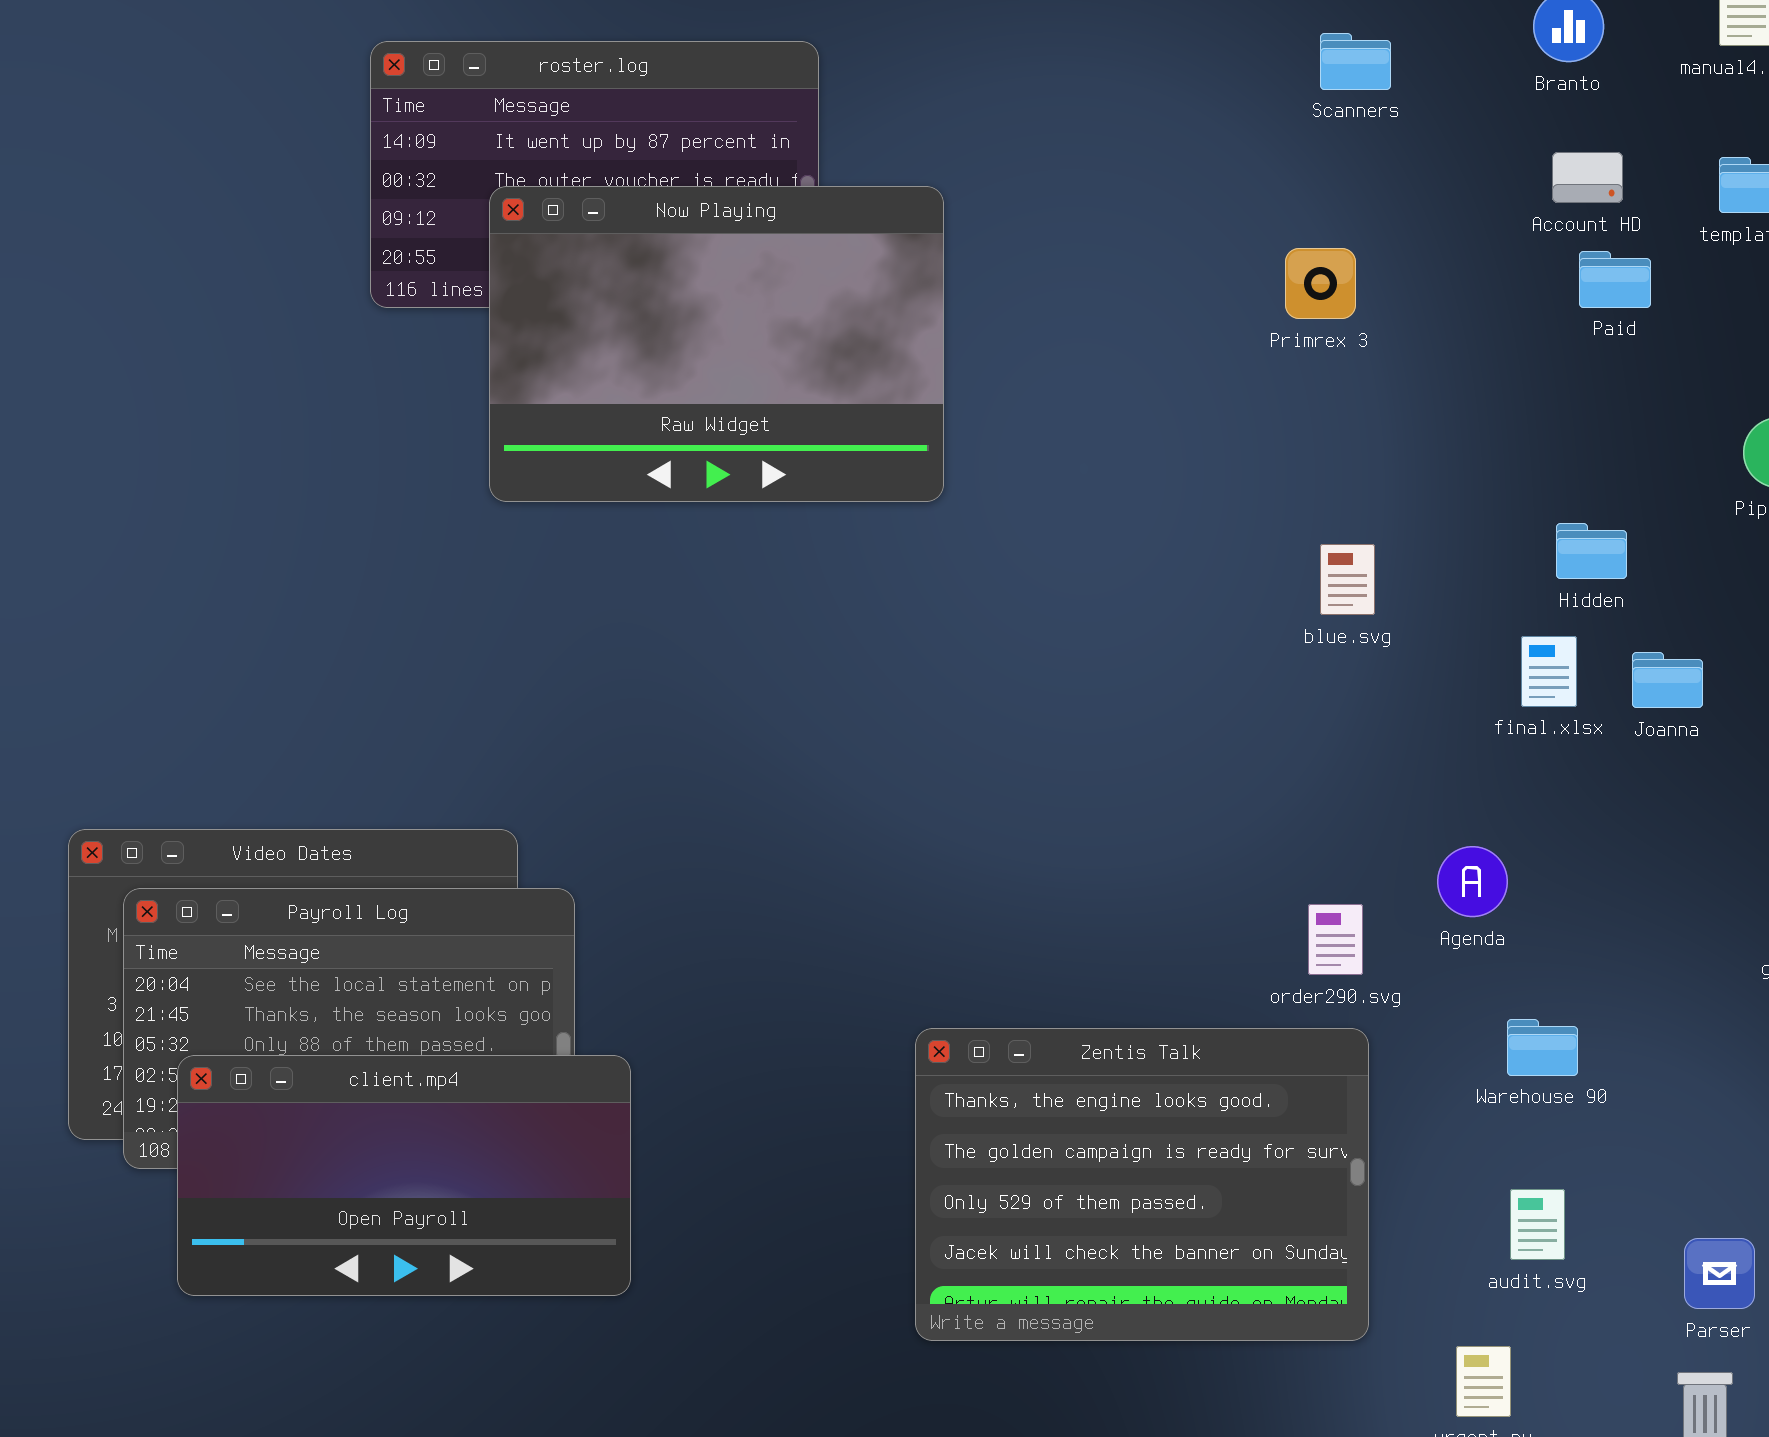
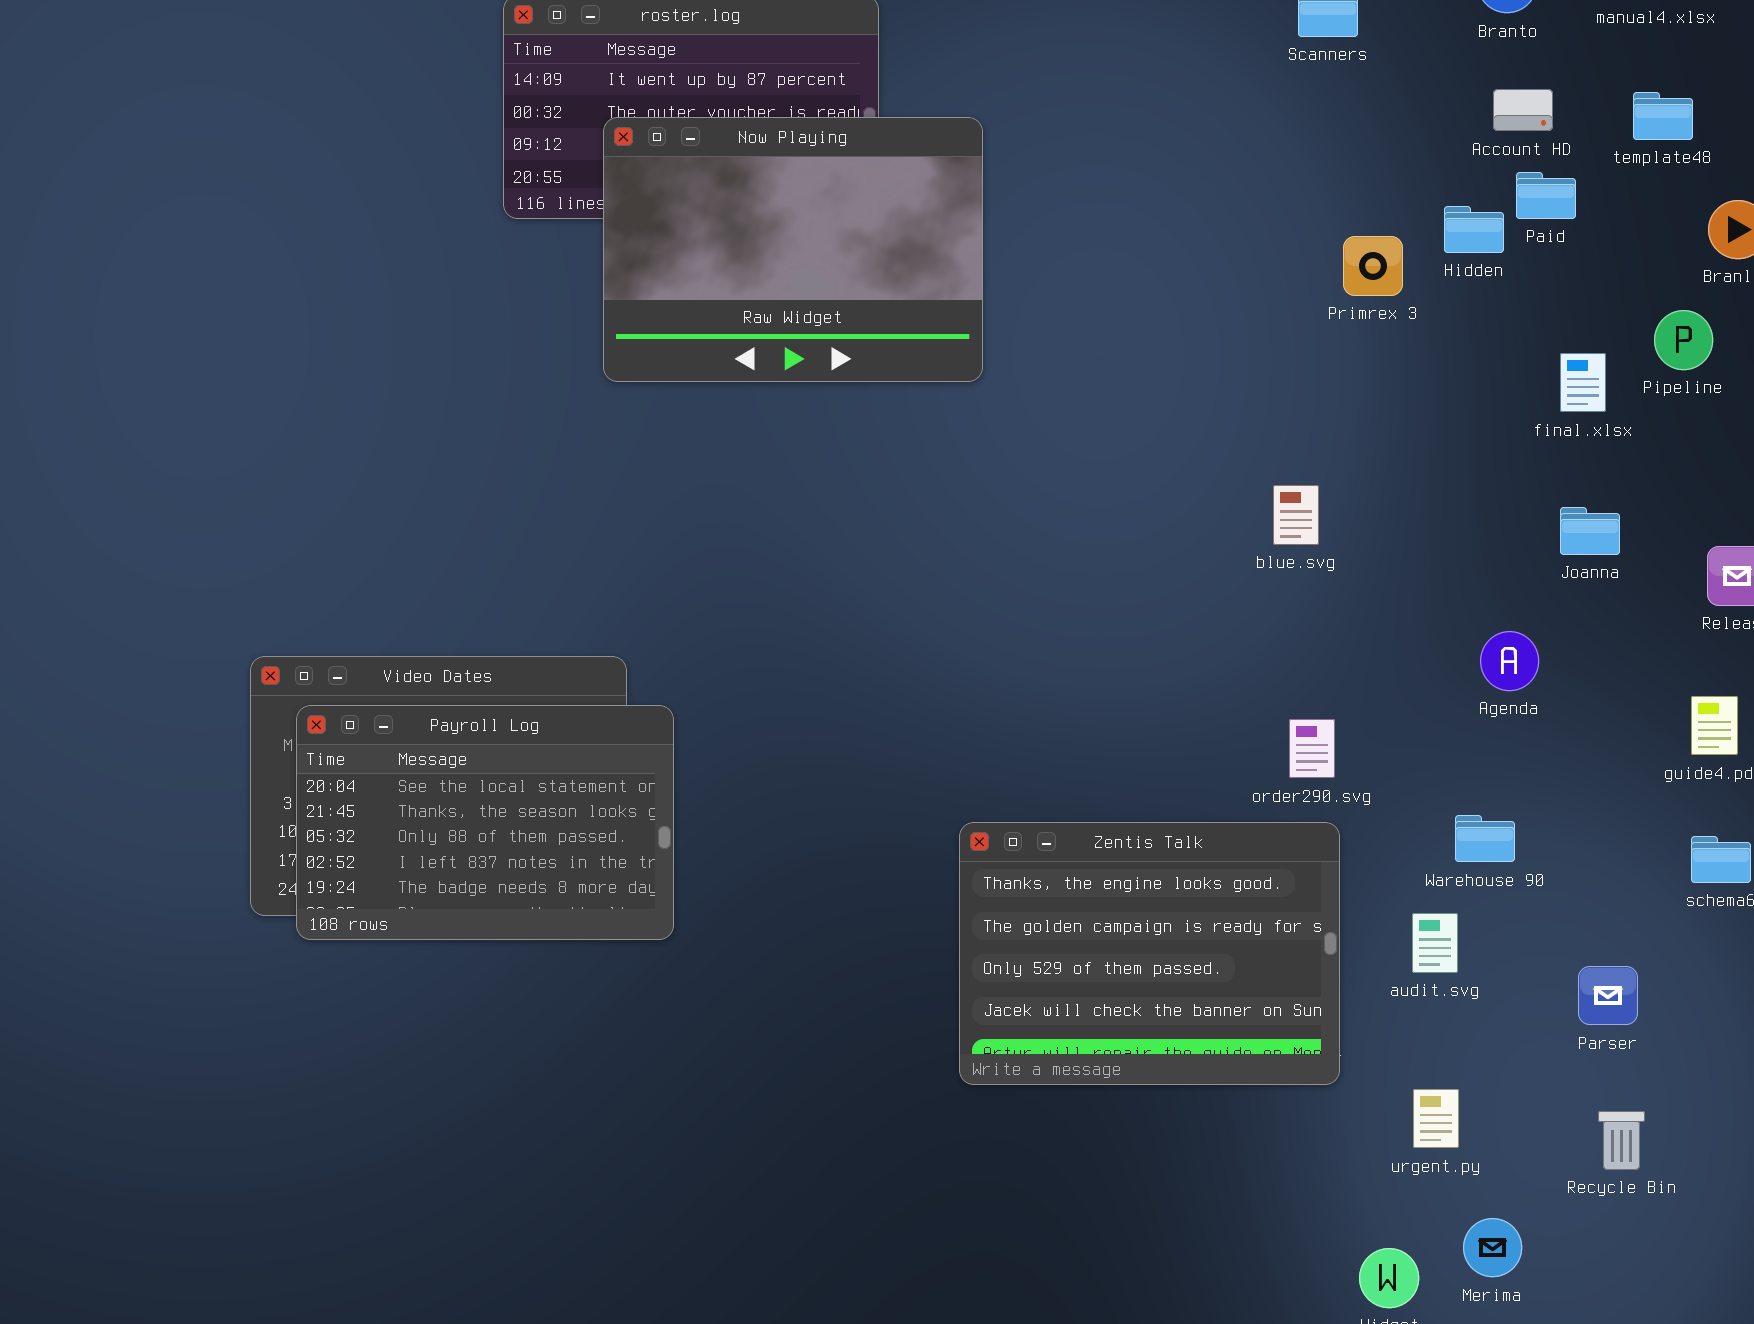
Primrex 3: [1285,248,1356,319] -> [1343,236,1403,296], moved
Hidden: [1556,523,1627,579] -> [1444,206,1504,253], moved
blue.svg: [1320,544,1375,615] -> [1273,485,1319,545], moved
final.xlsx: [1521,636,1577,707] -> [1560,353,1606,412], moved
Agenda: [1437,846,1508,917] -> [1480,631,1539,691], moved
client.mp4: [177,1055,631,1296] -> none, closed
audit.svg: [1510,1189,1565,1260] -> [1412,913,1458,973], moved
Parser: [1684,1238,1755,1309] -> [1578,966,1638,1025], moved

